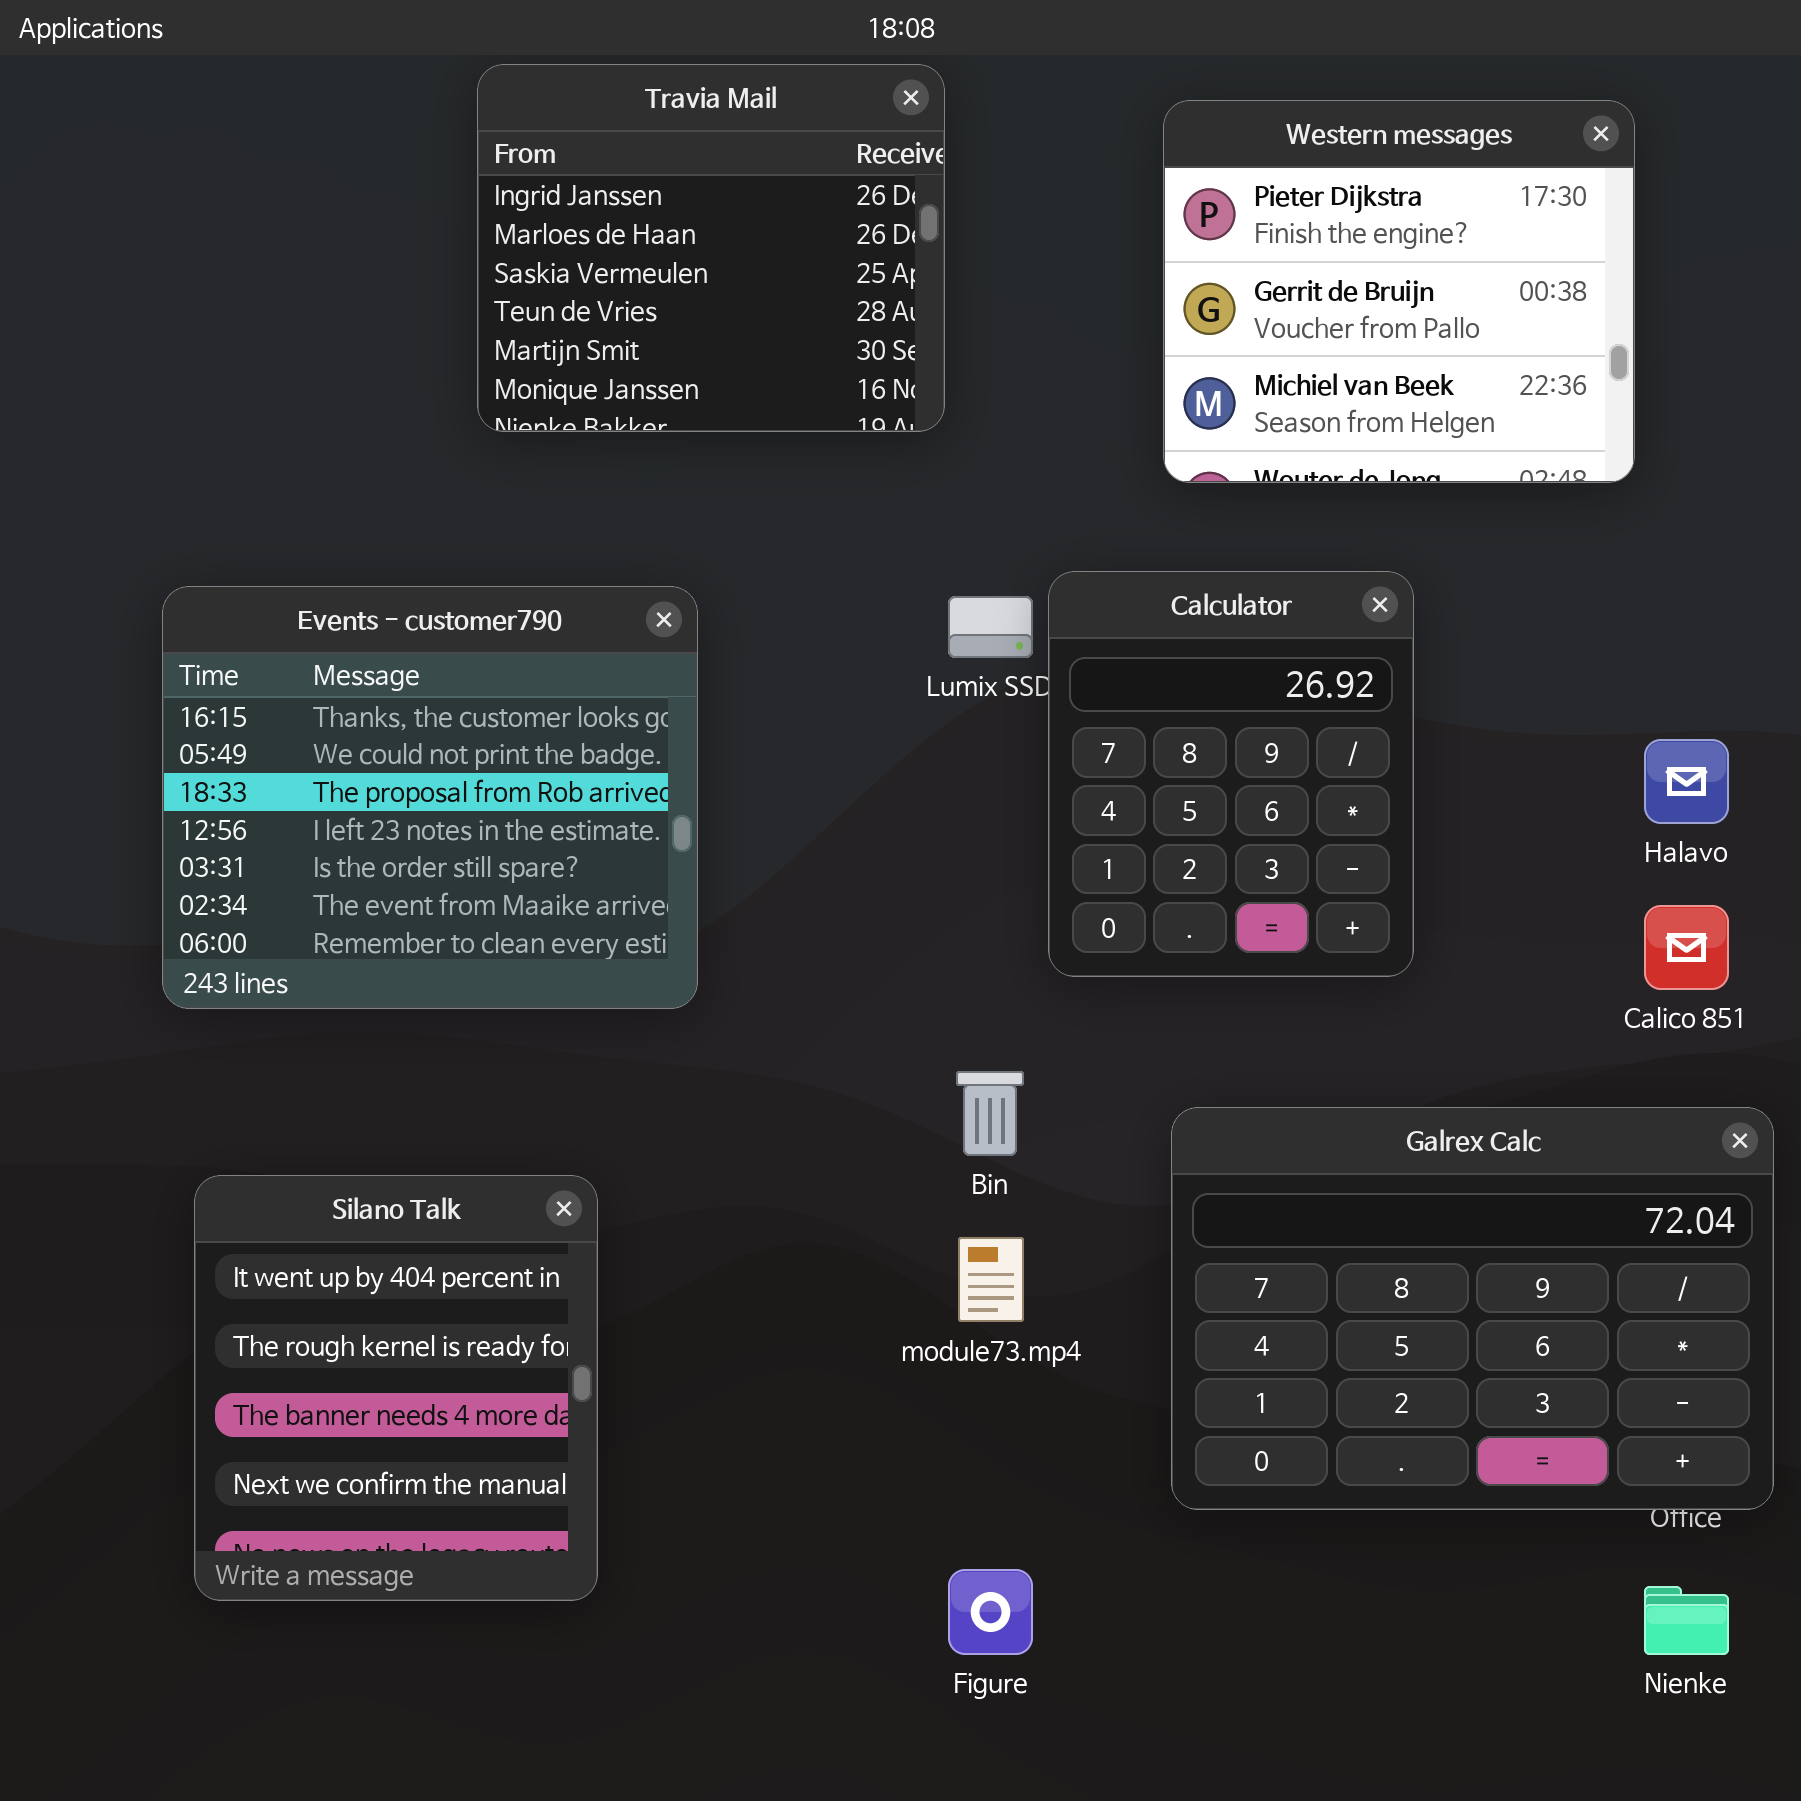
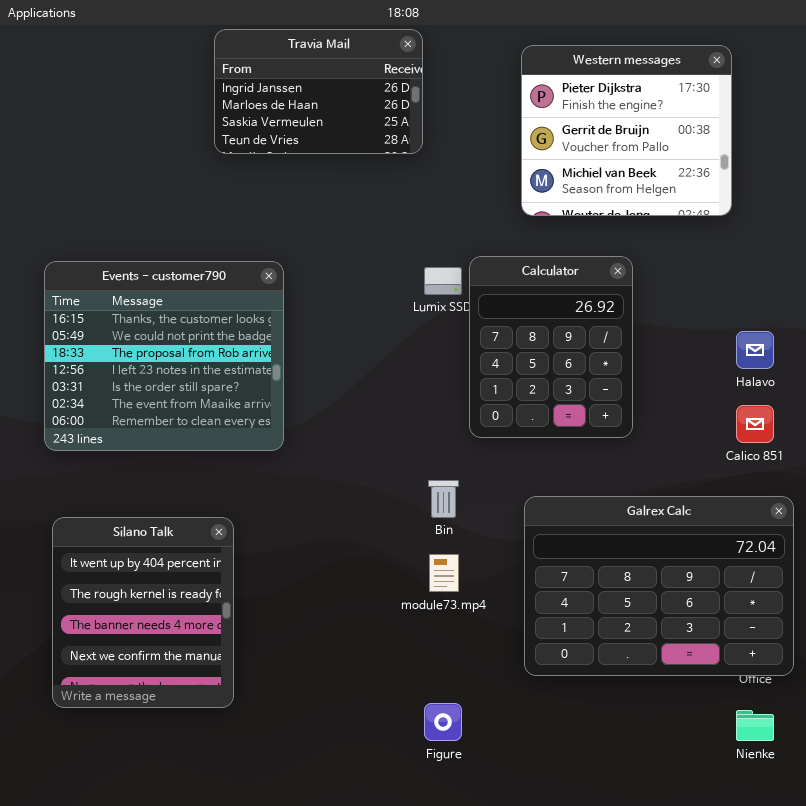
Travia Mail: [477,64,945,432] -> [214,29,423,154], resized
Events - customer790: [162,586,698,1009] -> [44,261,284,451], moved
Silano Talk: [194,1175,598,1601] -> [52,517,234,708], moved

